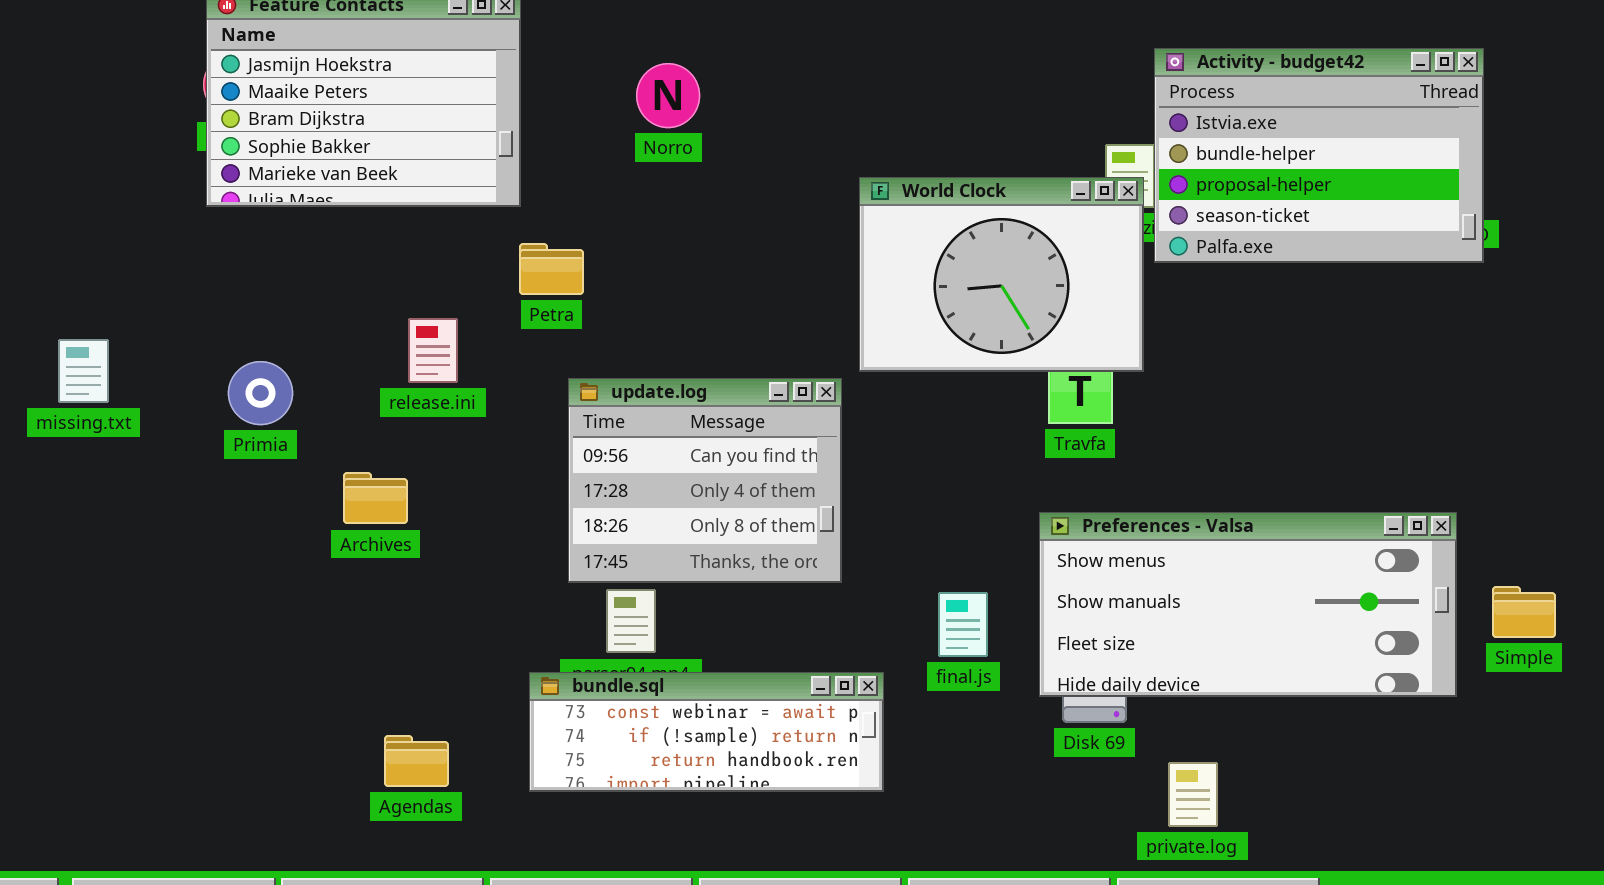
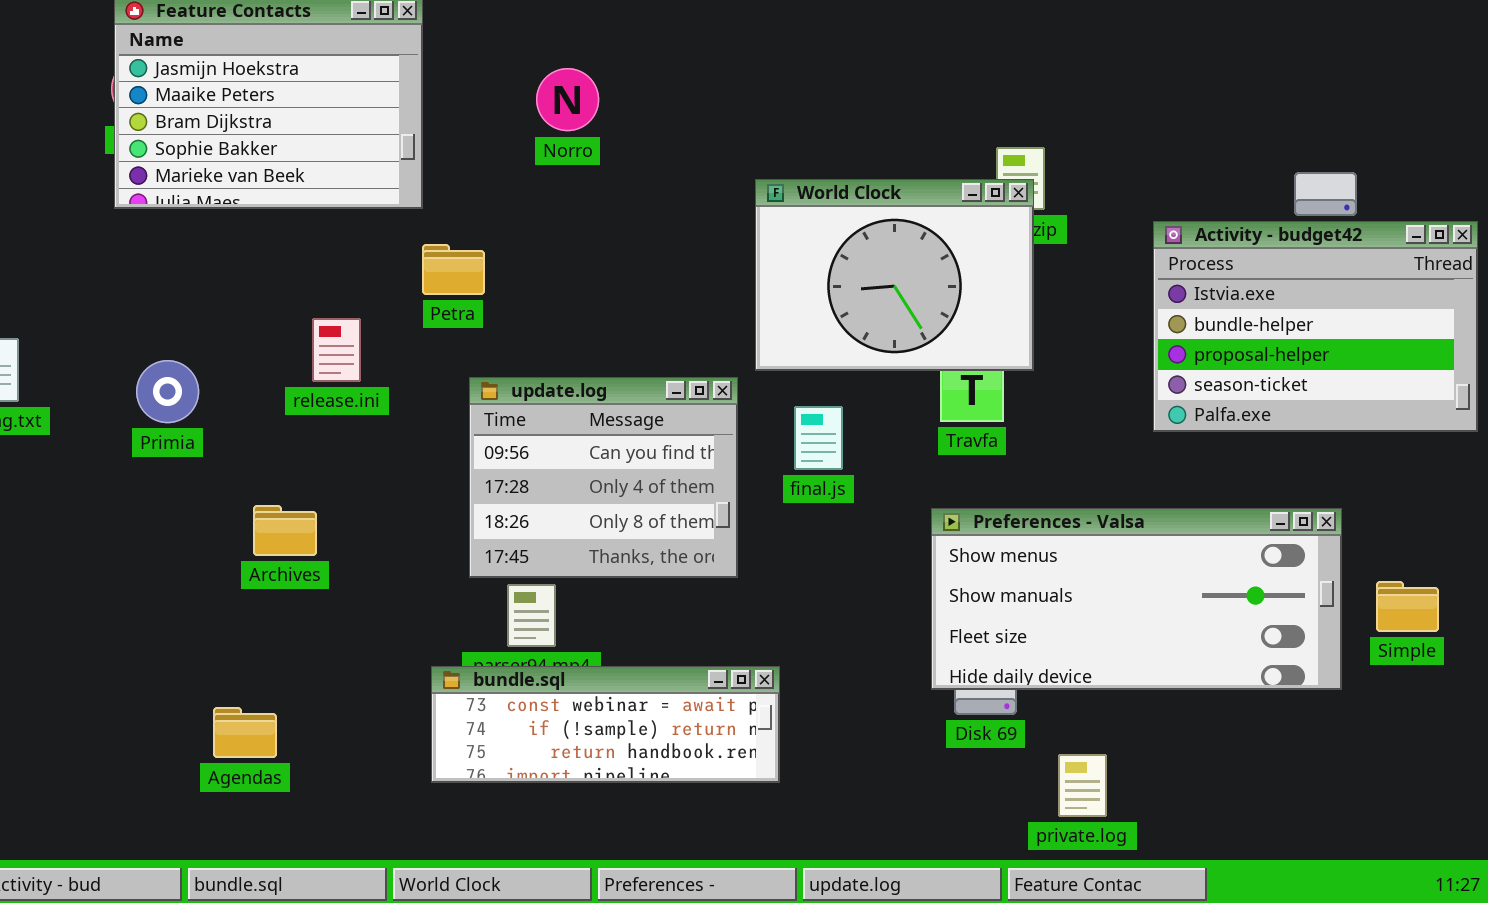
Activity - budget42: [1154,48,1484,263] -> [1153,221,1478,432], moved
Archives: [343,472,408,524] -> [253,505,317,556], moved
final.js: [938,592,988,657] -> [794,406,843,470], moved
Agendas: [384,735,449,787] -> [213,707,277,758], moved

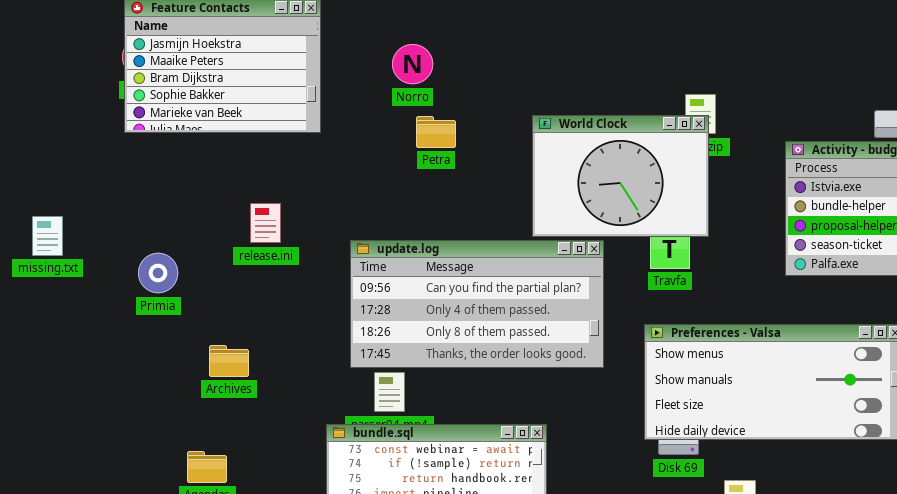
Petra: [422,244,485,295] -> [416,116,456,148], moved
Primia: [136,360,199,423] -> [138,253,178,293], moved
update.log: [469,377,738,578] -> [350,240,604,368], resized
Archives: [253,505,317,556] -> [209,345,249,377], moved

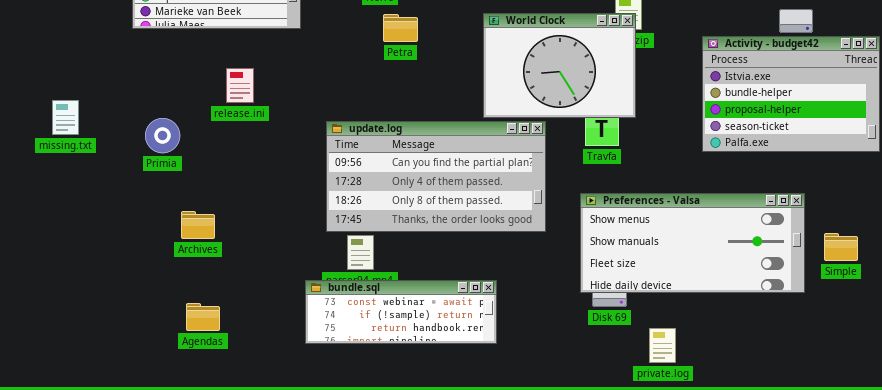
release.ini: [250,203,281,243] -> [226,68,254,103], moved
Primia: [138,253,178,293] -> [145,118,180,153], moved
Archives: [209,345,249,377] -> [181,211,215,239], moved

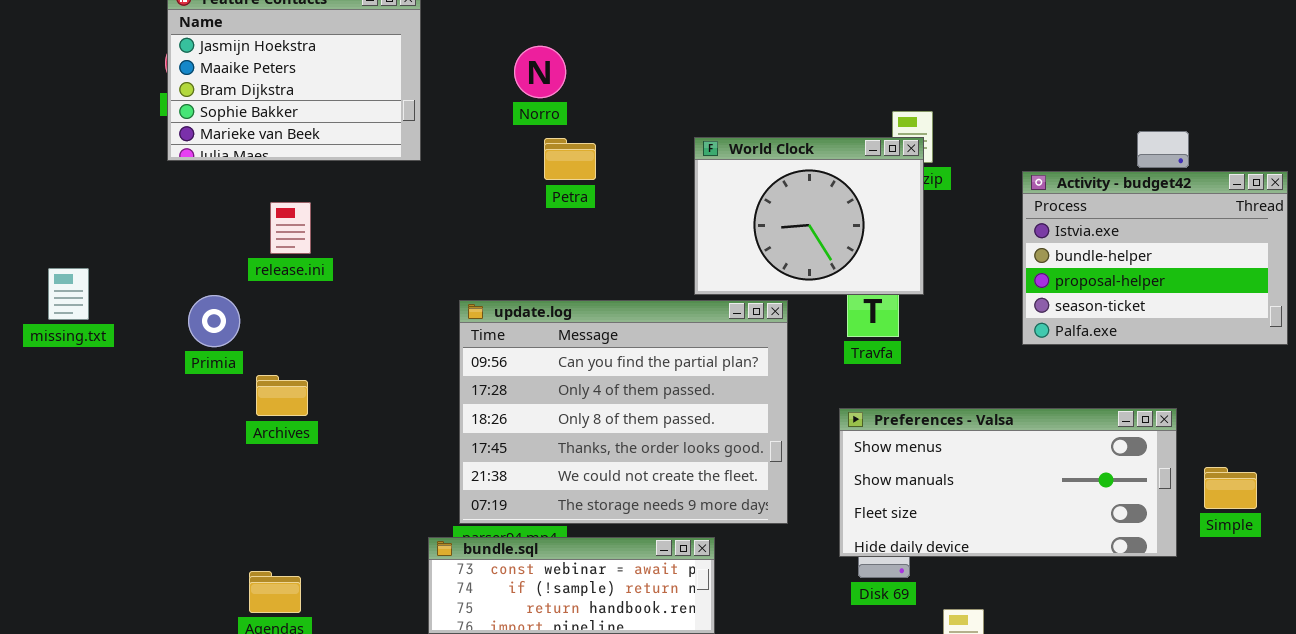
release.ini: [226,68,254,103] -> [270,202,311,254], moved
update.log: [326,121,546,232] -> [459,300,788,524], resized
Archives: [181,211,215,239] -> [256,375,308,416], moved

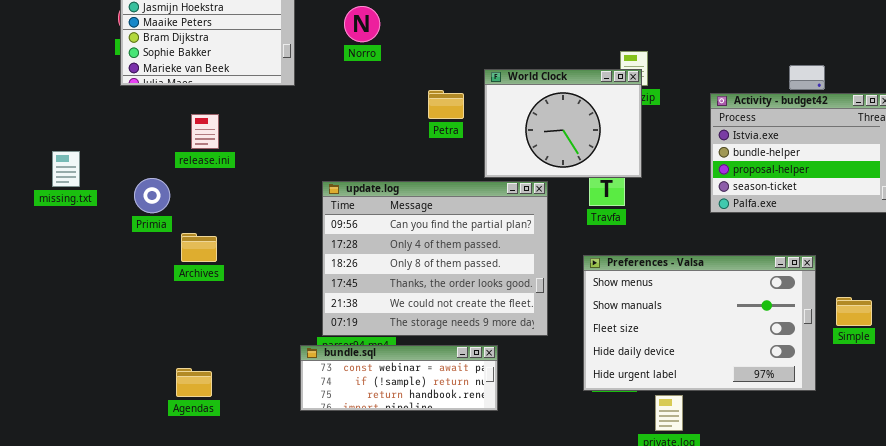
Norro: [514,46,566,98] -> [344,6,380,42], moved
Petra: [544,138,596,180] -> [428,90,464,119], moved
missing.txt: [48,268,89,320] -> [52,151,80,187], moved
Preferences - Valsa: [839,408,1177,557] -> [583,255,816,391], resized

